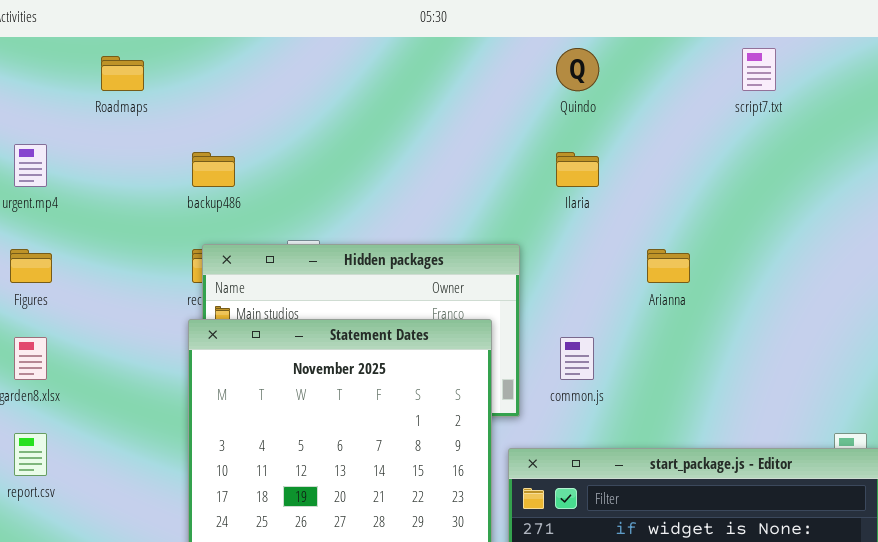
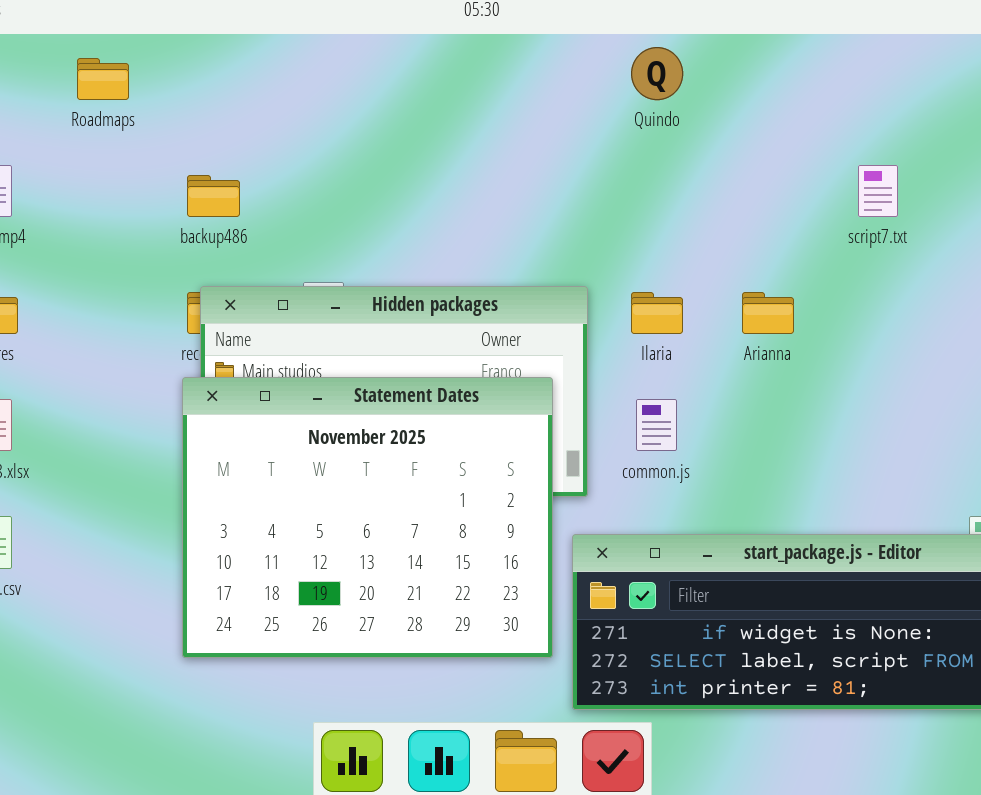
script7.txt: [742,48,776,91] -> [858,165,898,217], moved
Ilaria: [556,152,599,187] -> [631,292,683,334], moved

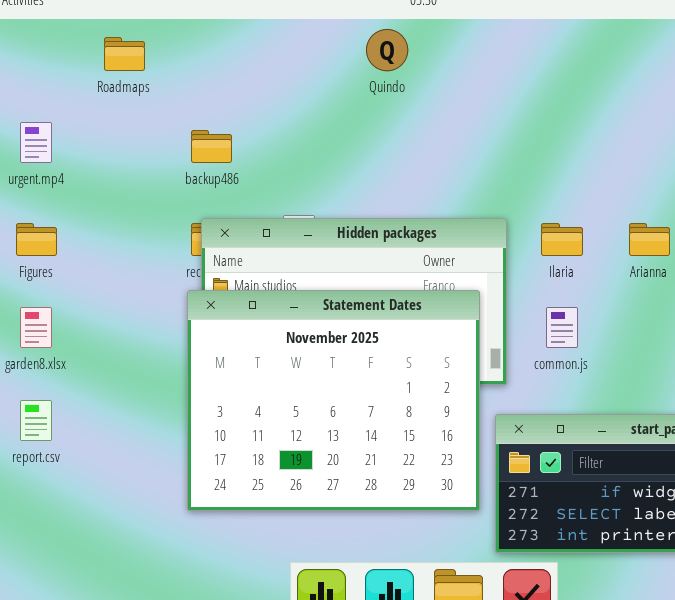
Quindo: [631,47,683,100] -> [366,29,408,71], moved

